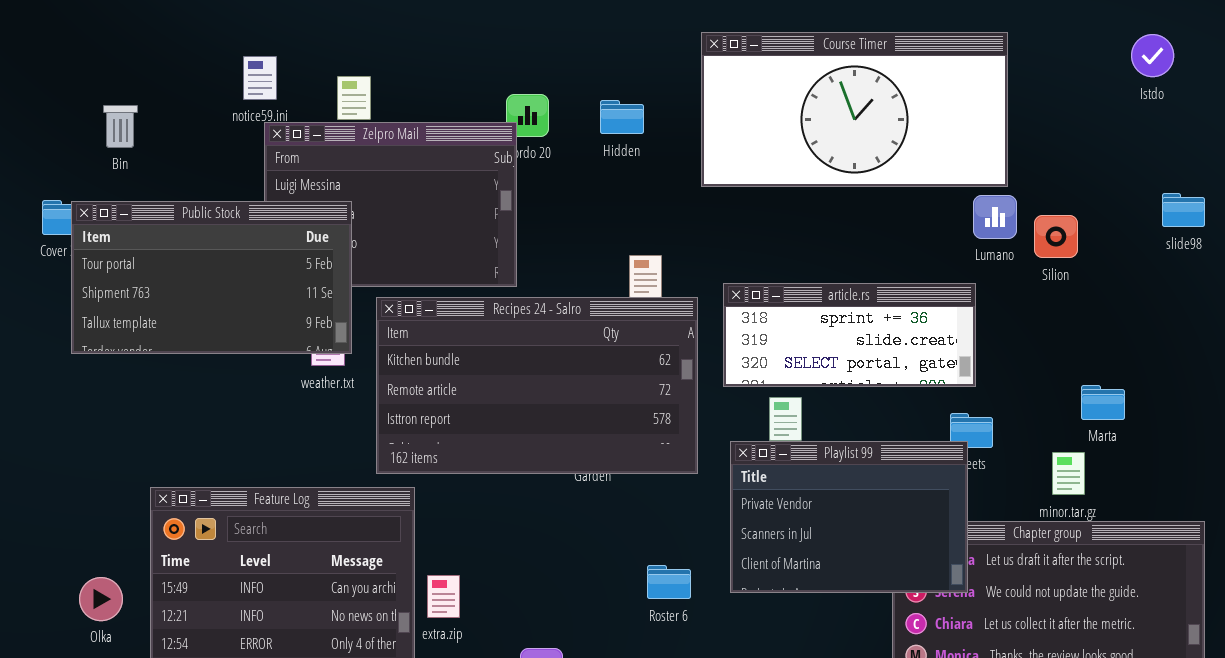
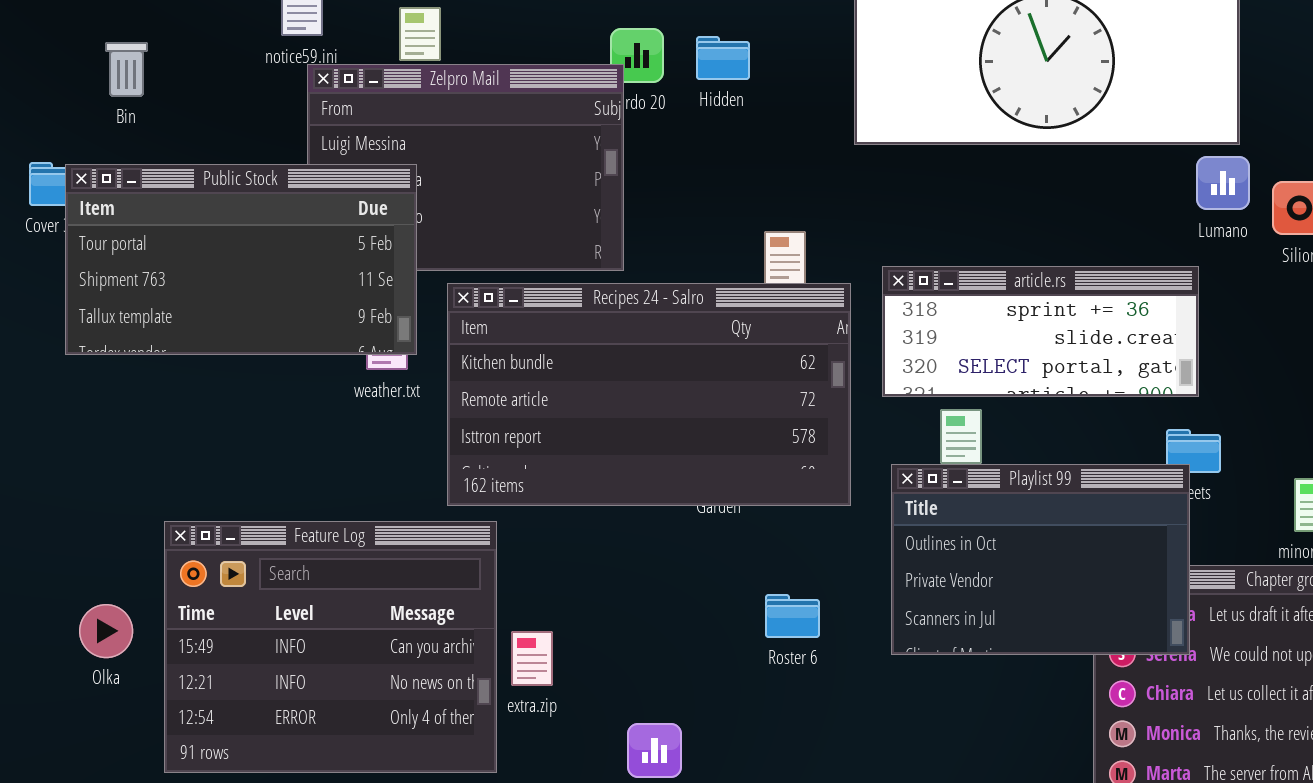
Hidden: [600,100,644,134] -> [696,36,750,80], moved
Playlist 99: [730,441,968,593] -> [891,464,1190,655], scrolled up 1 row
Roster 6: [647,565,691,599] -> [765,594,820,638], moved
Olka: [79,577,123,621] -> [79,604,133,658], moved

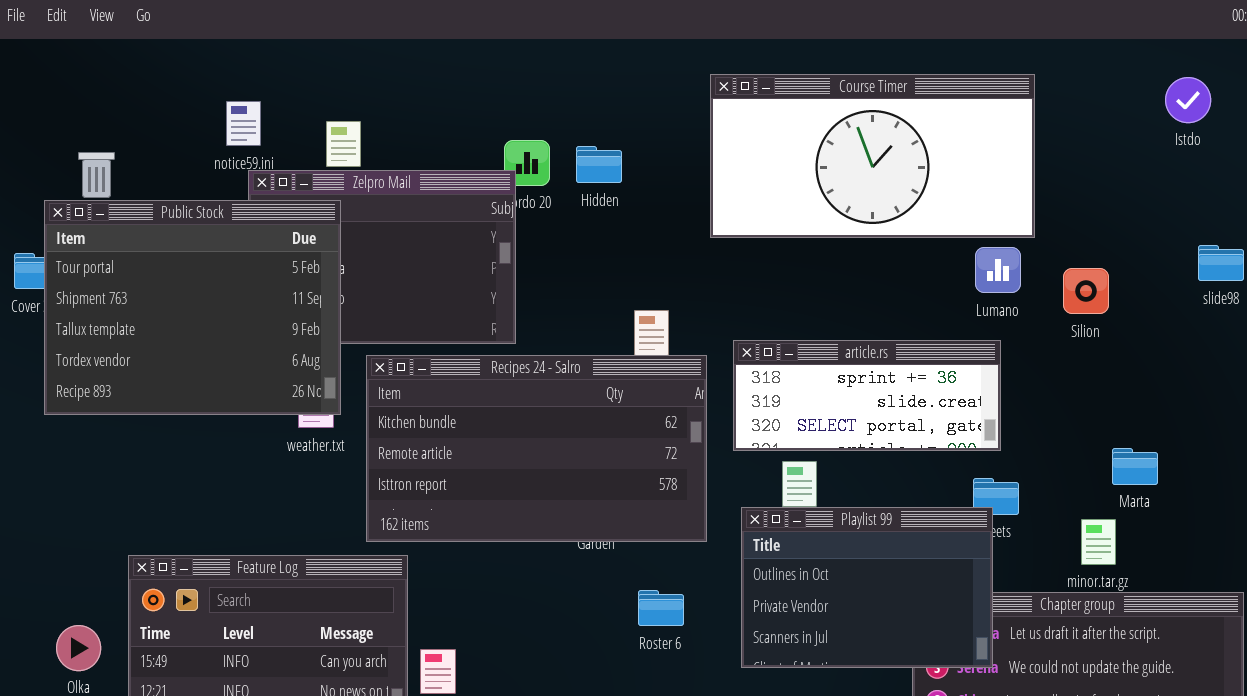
Lumano: [1196,156,1250,210] -> [975,247,1021,293], moved
Public Stock: [65,164,417,355] -> [44,200,341,415], resized
Roster 6: [765,594,820,638] -> [638,590,684,626], moved

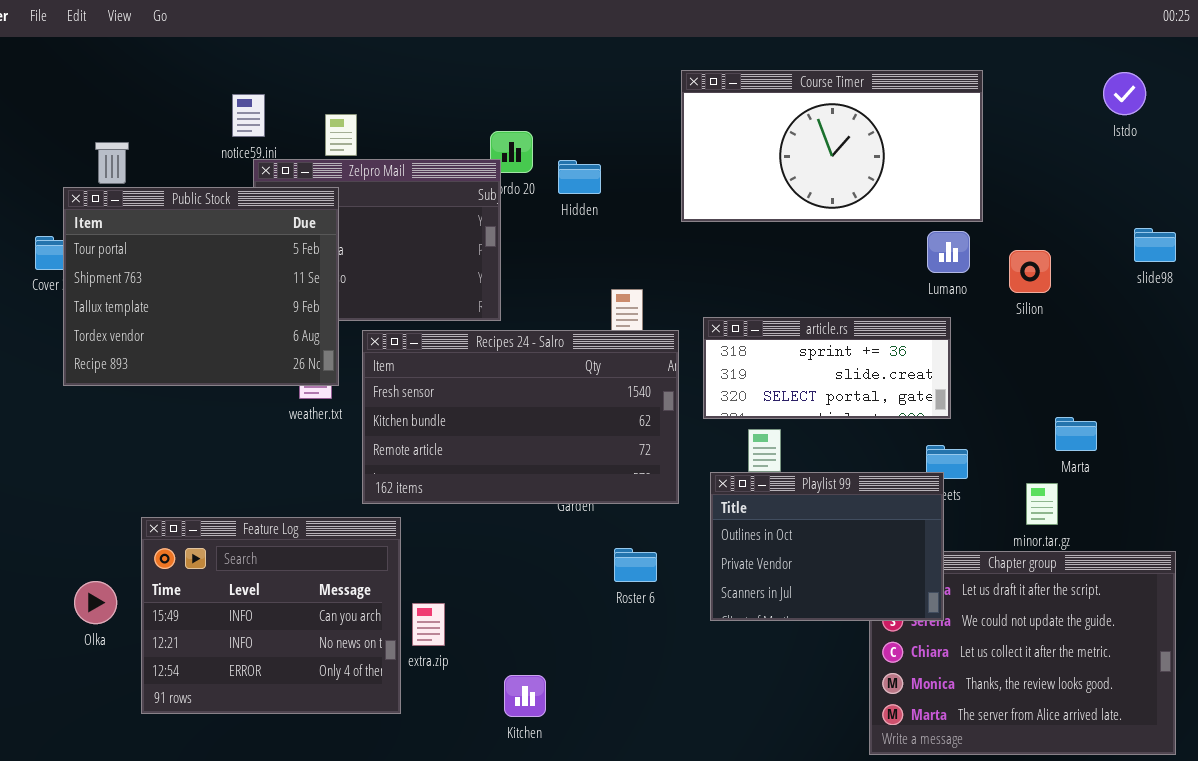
Hidden: [576,146,622,183] -> [558,160,601,194], moved
Recipes 24 - Salro: [366,355,707,542] -> [362,330,679,504], scrolled up 1 row

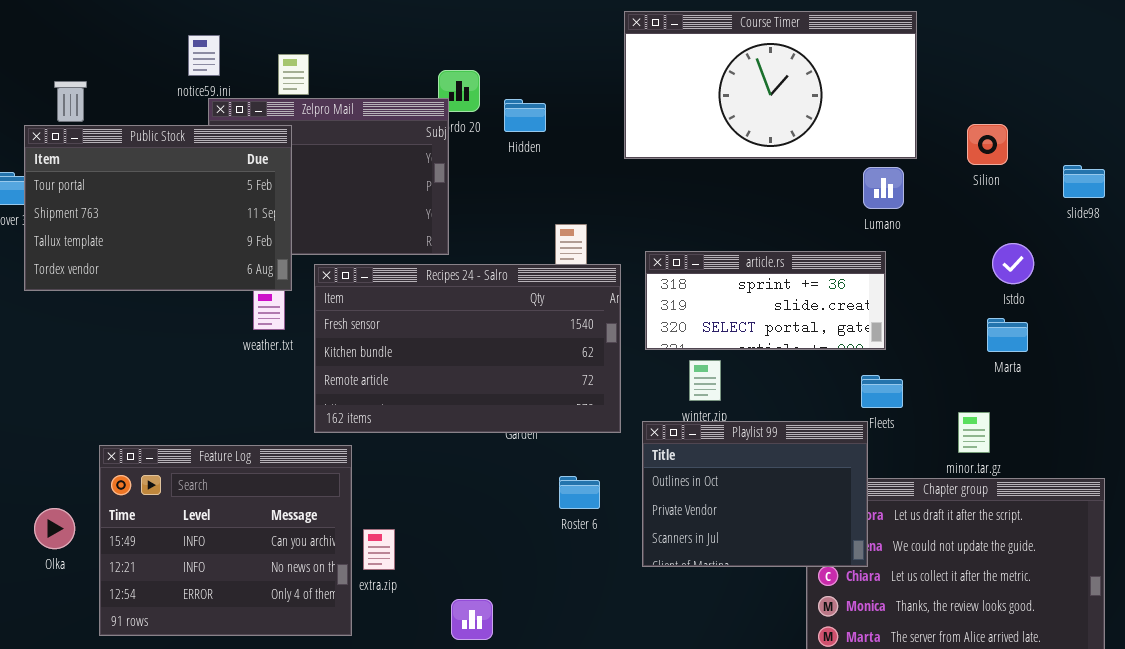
Istdo: [1103,72,1146,115] -> [992,243,1034,284], moved
Public Stock: [63,187,339,386] -> [24,125,292,291], resized
Silion: [1009,250,1051,293] -> [967,124,1008,165], moved
Marta: [1055,417,1097,451] -> [987,318,1028,352], moved
Playlist 99: [710,472,944,621] -> [642,421,868,567], moved

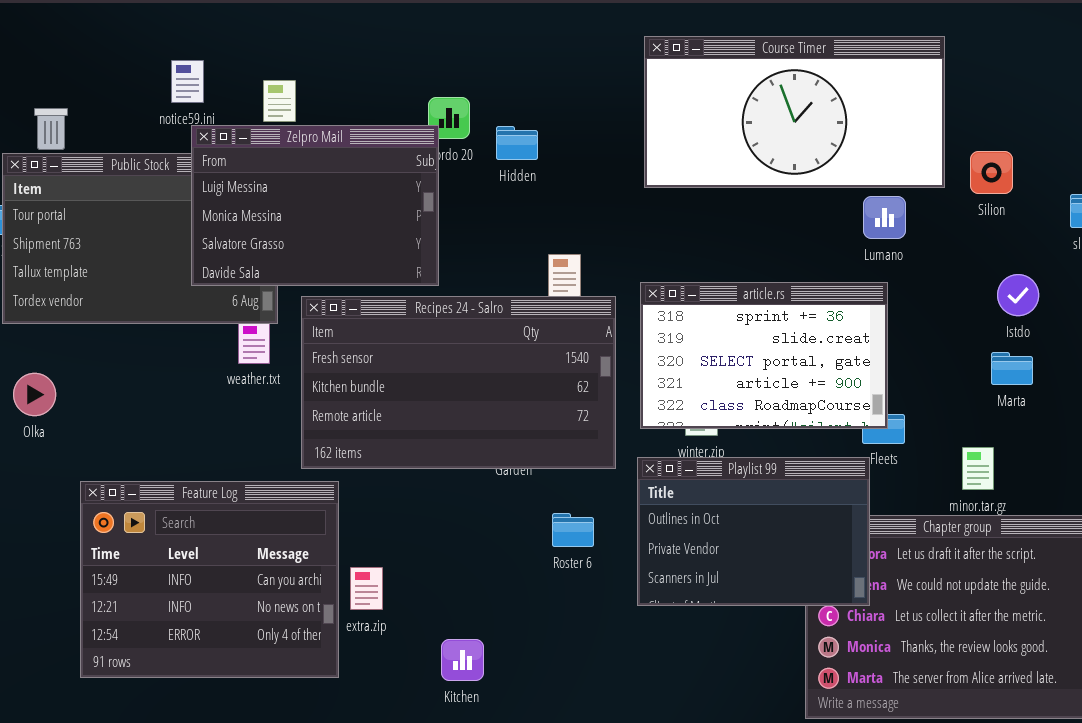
Course Timer: [624,11,917,159] -> [644,36,945,188], moved
Zelpro Mail: [208,98,449,255] -> [191,125,439,286], raised
article.rs: [645,251,886,350] -> [640,282,888,429], resized
Olka: [34,508,75,549] -> [13,373,56,416], moved

